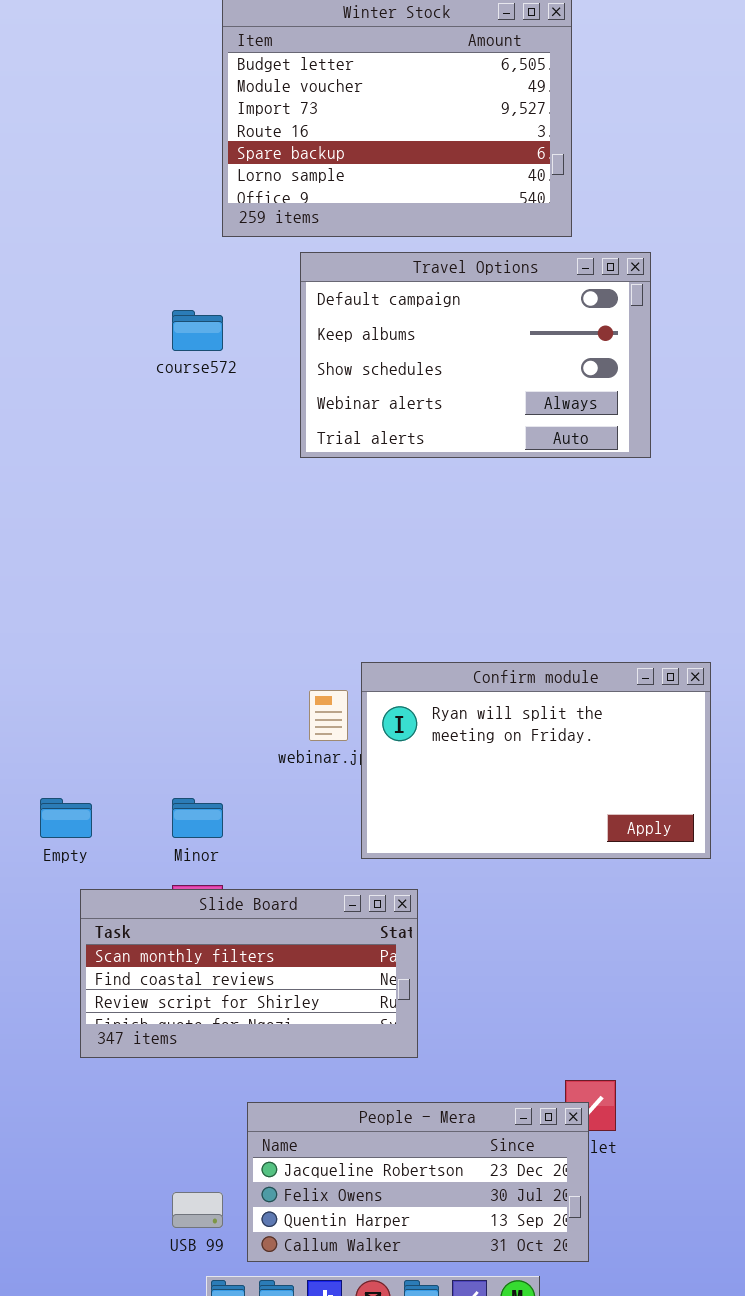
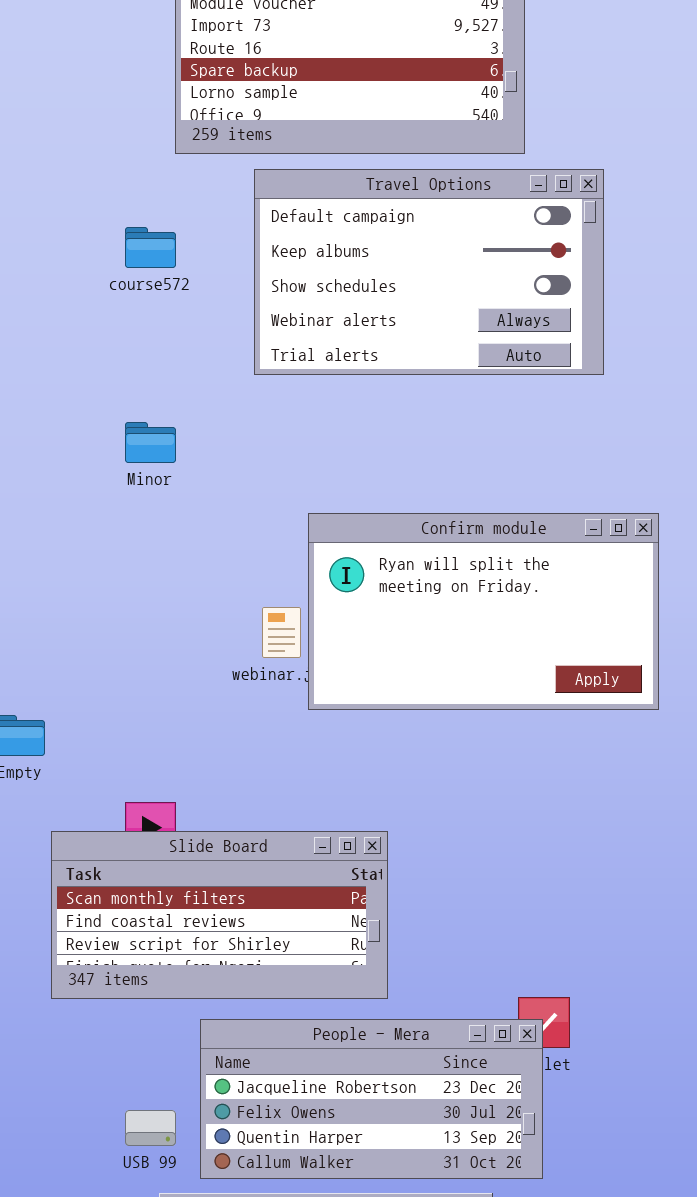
Confirm module: [361,662,711,859] -> [308,513,659,710], moved
Minor: [172,798,223,838] -> [125,422,176,463], moved
Slide Board: [80,889,418,1058] -> [51,831,388,999], moved

